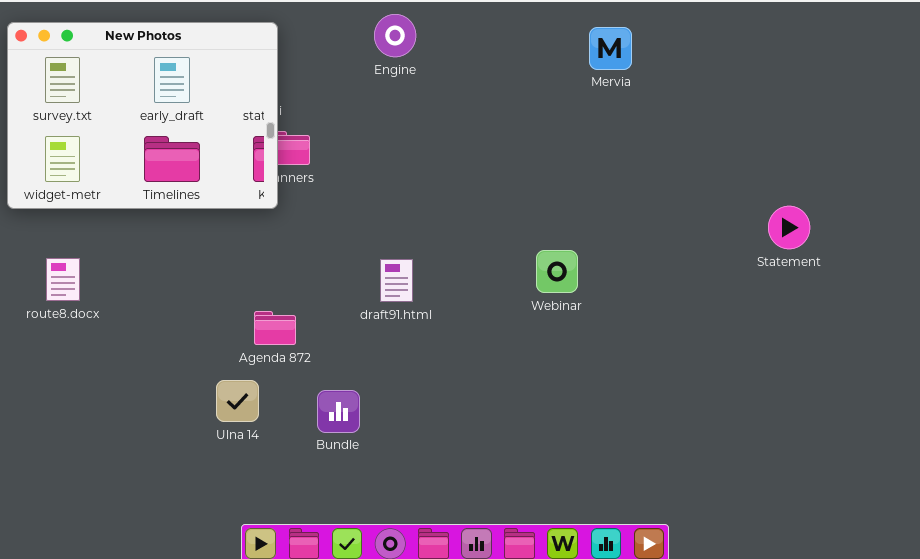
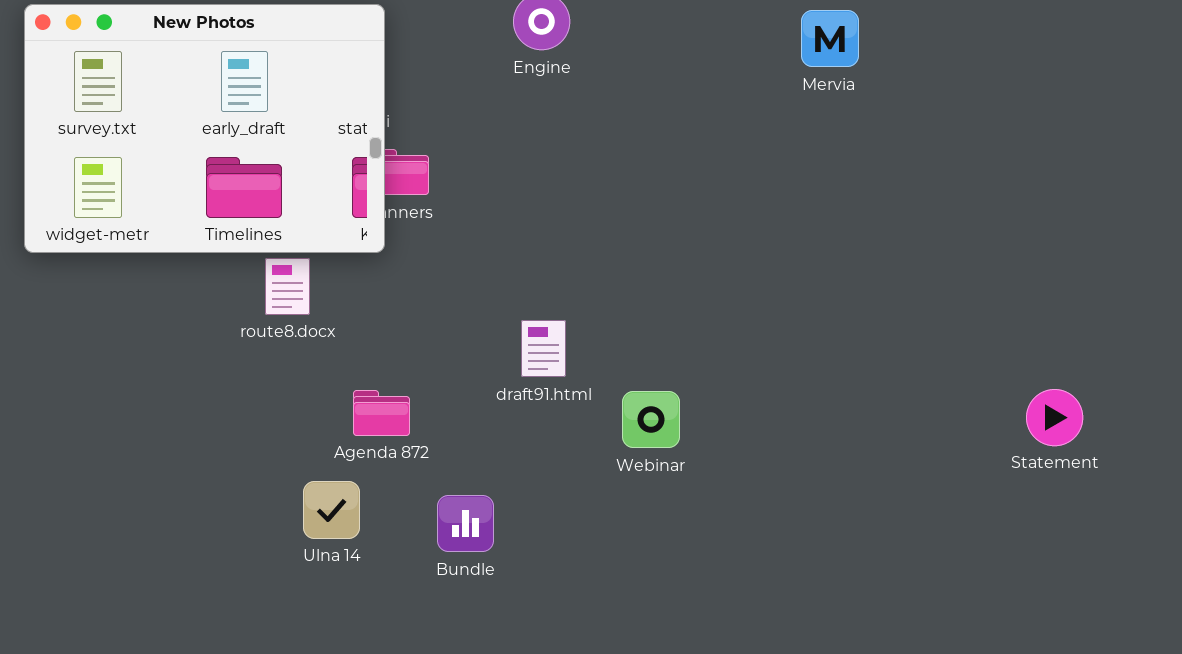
Statement: [768,206,810,249] -> [1026,389,1083,446], moved
Webinar: [536,250,578,293] -> [622,391,680,448], moved
route8.docx: [46,258,80,301] -> [265,258,310,315], moved

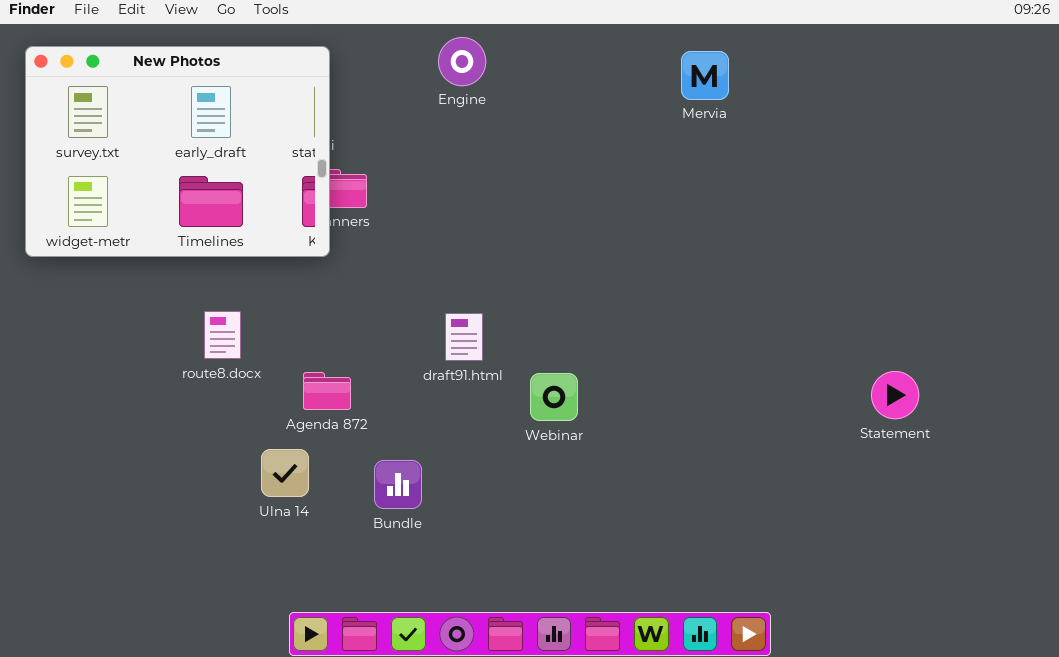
route8.docx: [265,258,310,315] -> [204,311,241,359], moved

